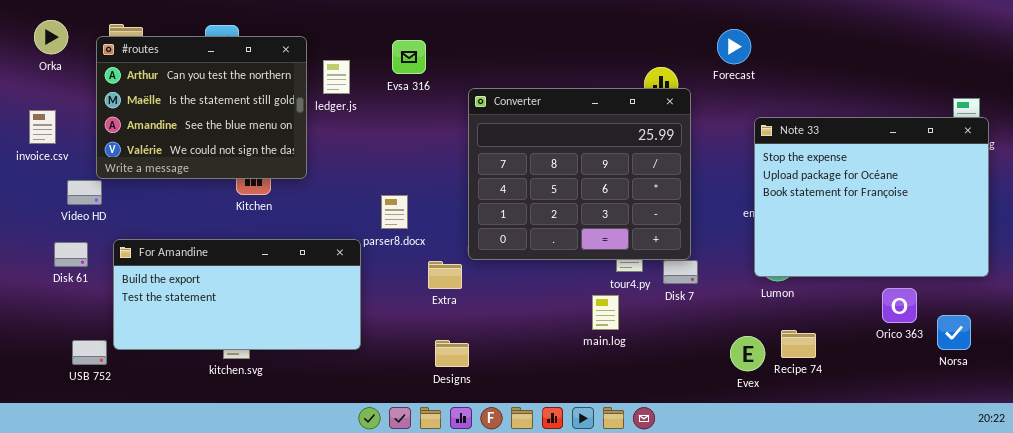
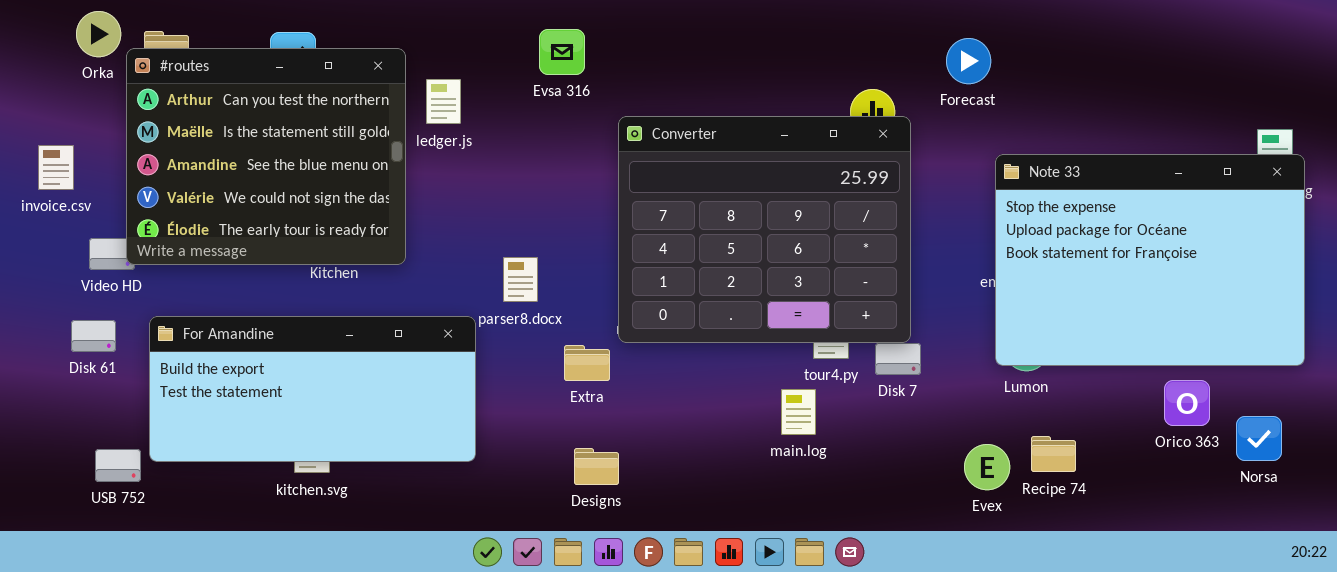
Orka: [34,20,68,54] -> [76,11,121,57], moved
#routes: [96,36,307,179] -> [126,48,406,265], resized
Evsa 316: [392,40,426,74] -> [539,29,585,75], moved

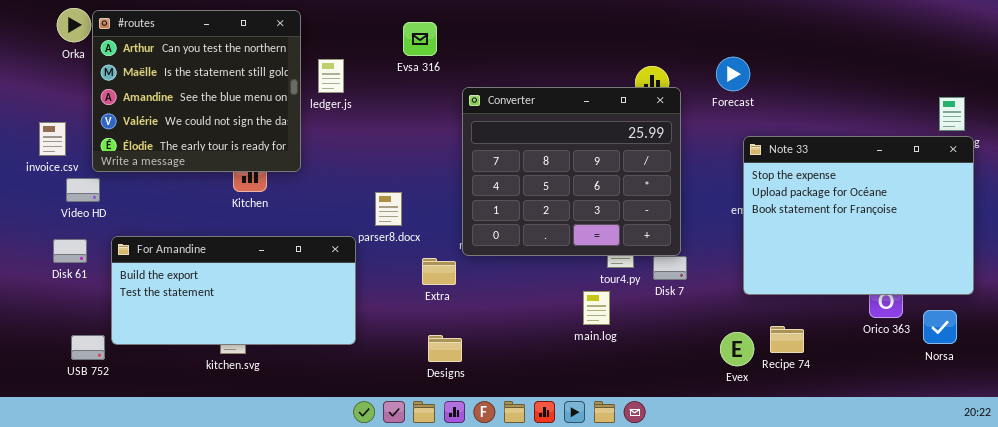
Forecast: [946,38,991,84] -> [716,57,750,91], moved
#routes: [126,48,406,265] -> [92,10,301,172], moved
invoice.csv: [38,145,74,190] -> [39,122,66,156], moved
Note 33: [995,154,1305,366] -> [743,136,974,295], moved

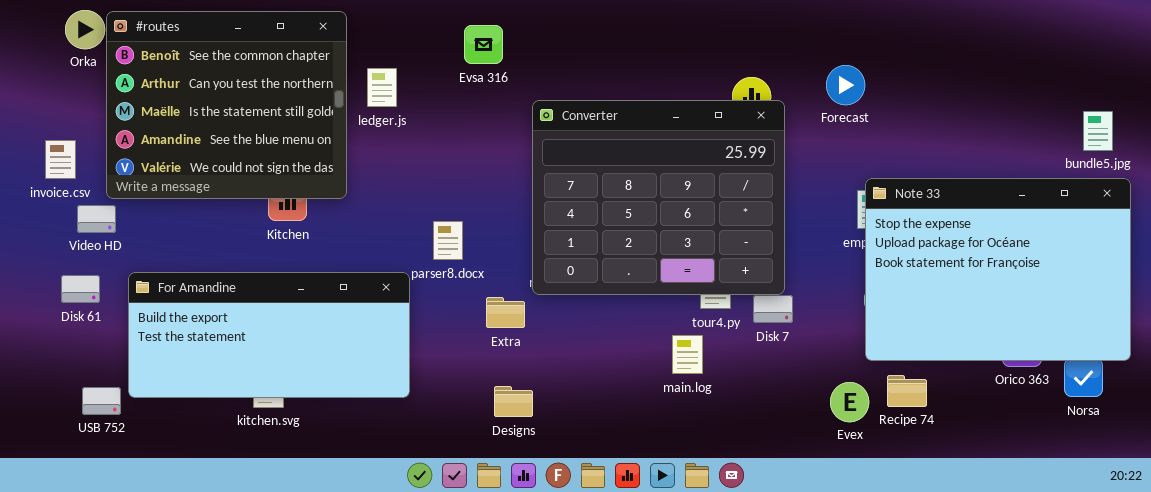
#routes: [92,10,301,172] -> [106,11,347,199], scrolled up 1 row
Note 33: [743,136,974,295] -> [865,178,1131,361], moved

